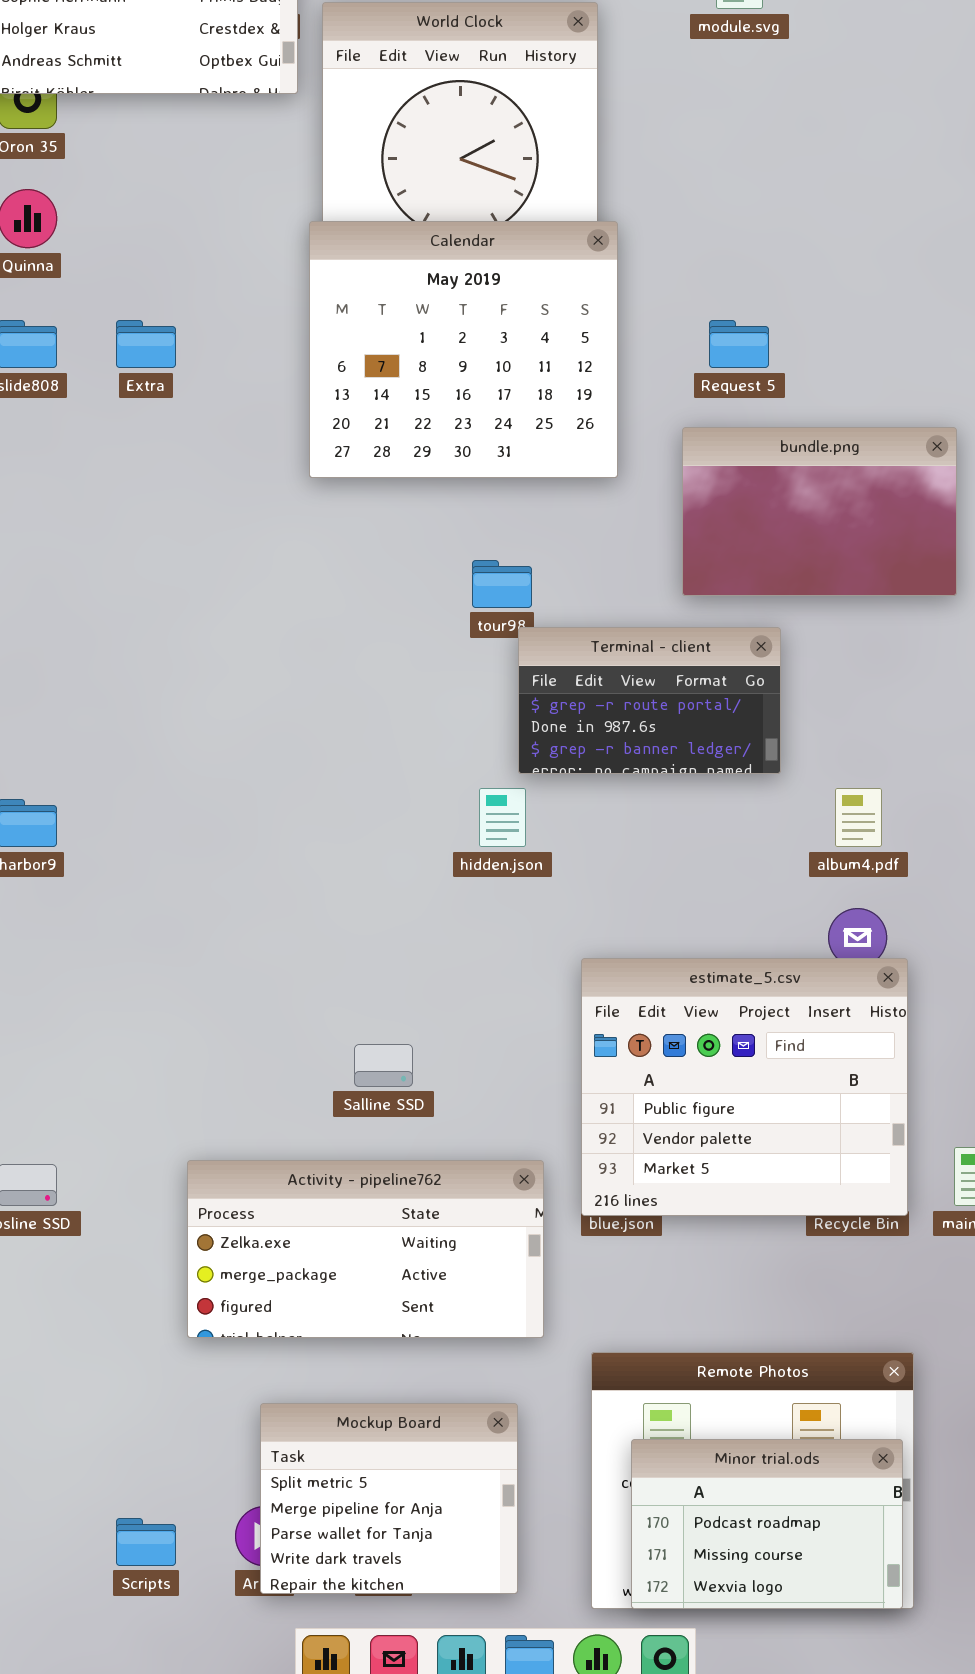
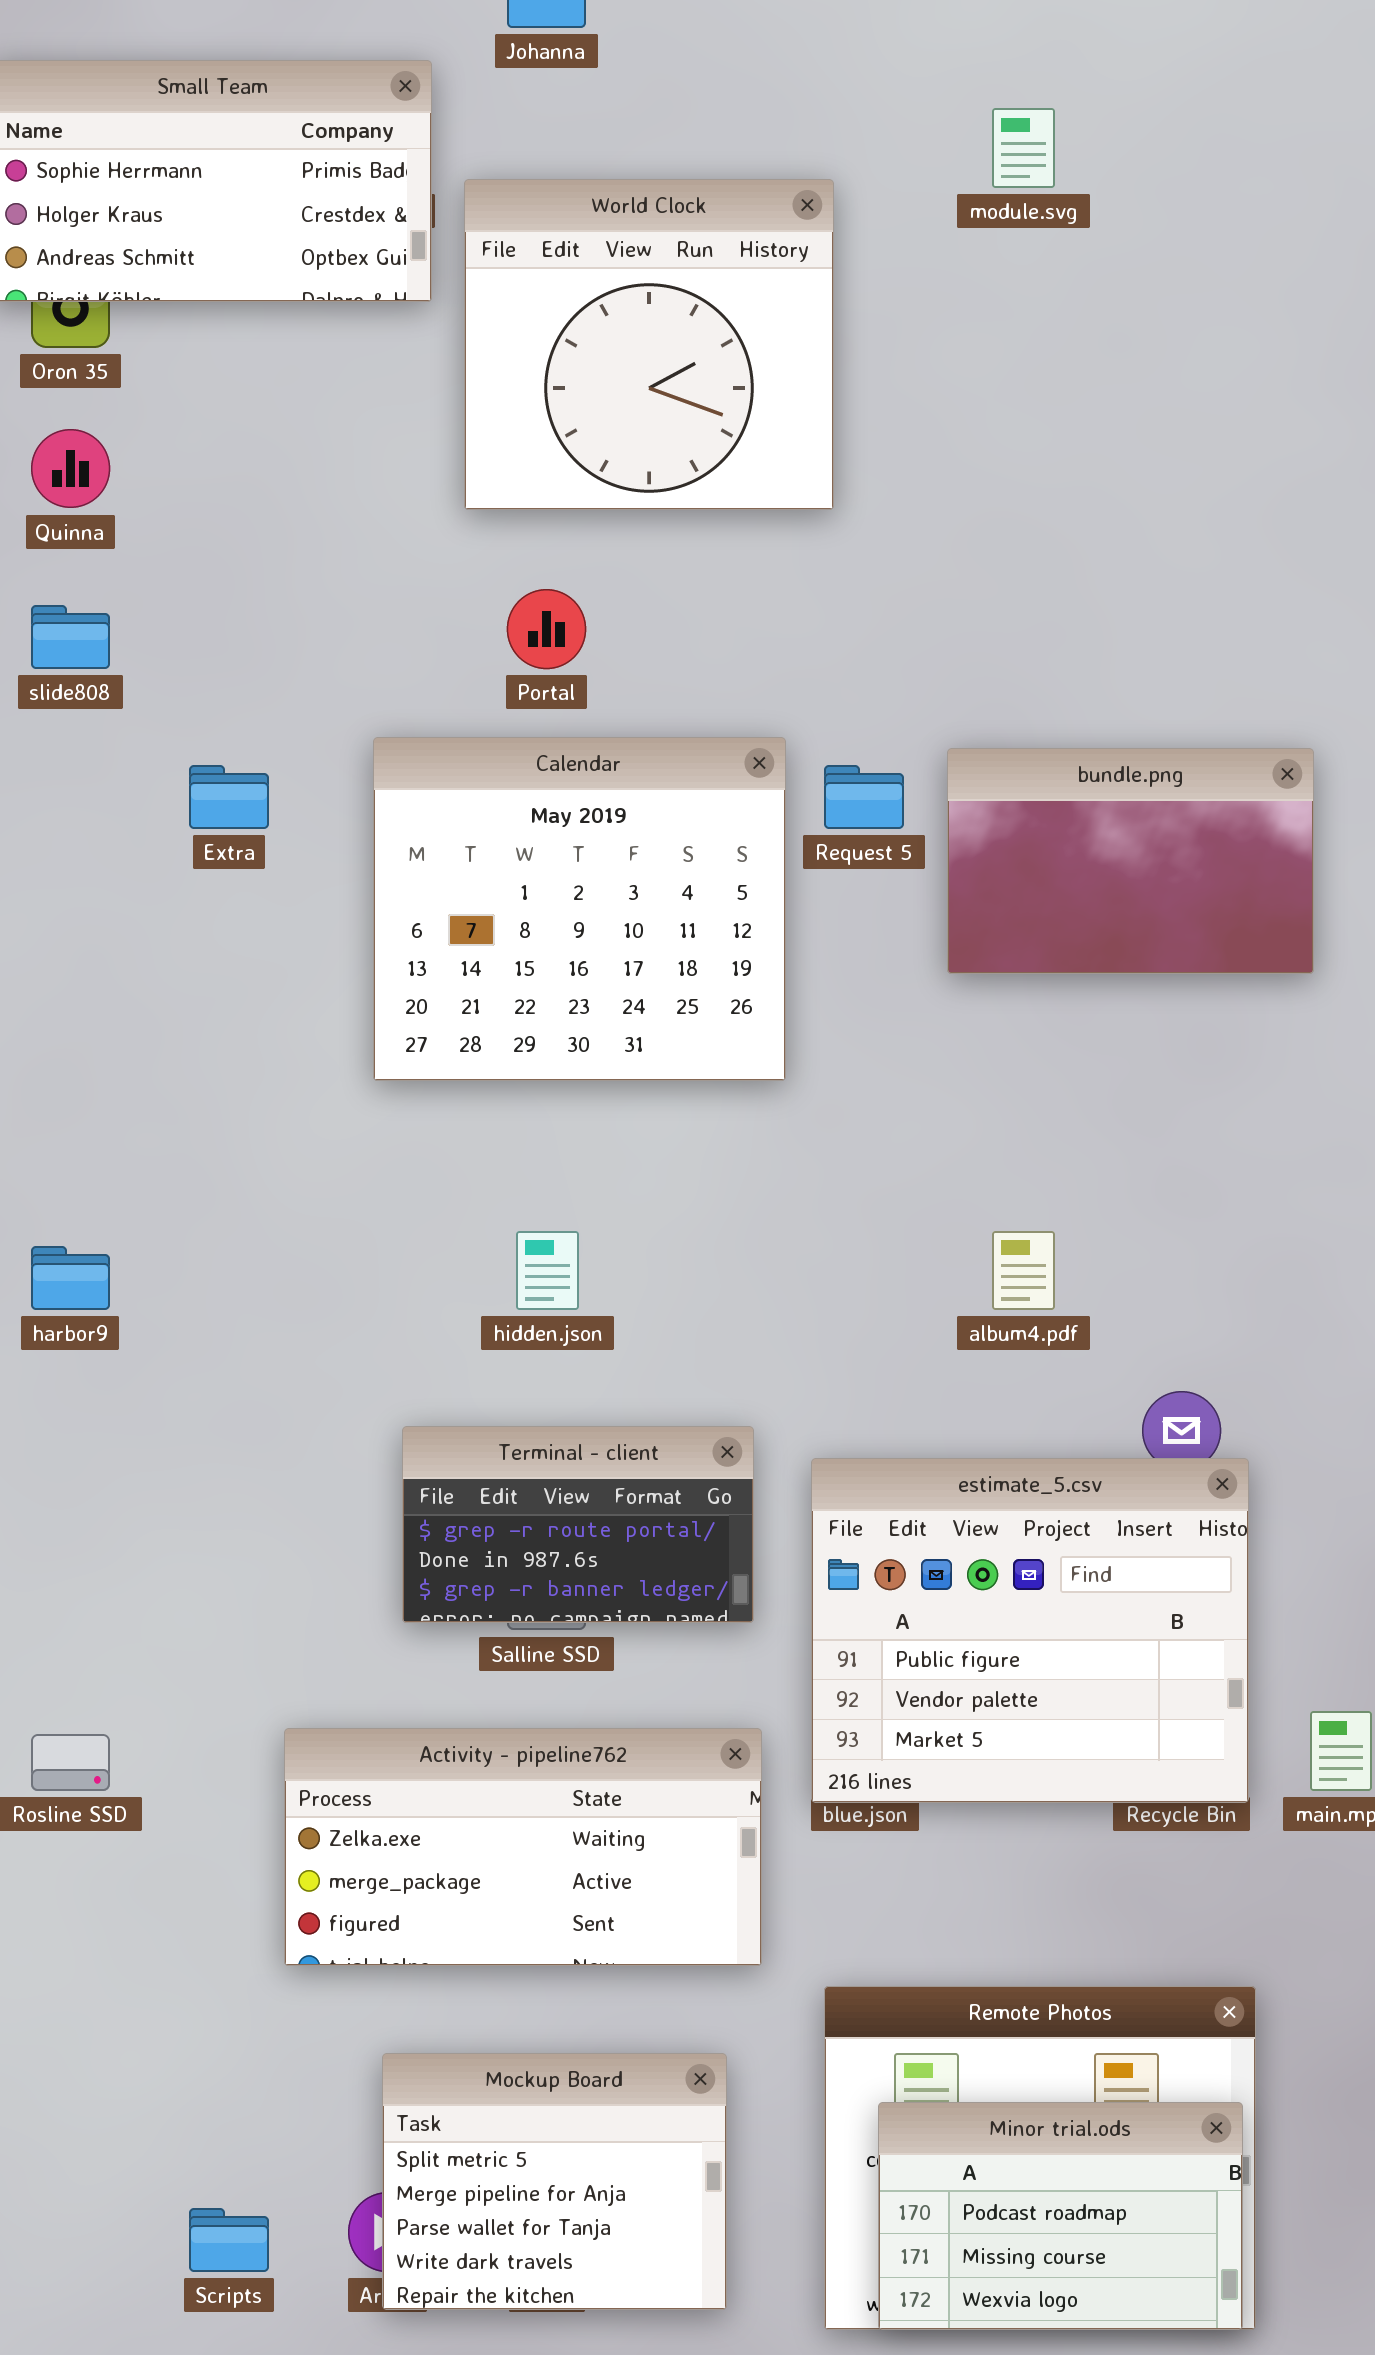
Calendar: [309,221,618,478] -> [373,737,786,1081], moved
Extra: [116,320,176,368] -> [189,765,269,829], moved
Request 5: [709,320,769,368] -> [824,765,904,829], moved
Terminal - client: [518,627,781,774] -> [402,1426,754,1623], moved
hidden.json: [479,788,526,847] -> [516,1231,579,1310], moved
album4.pdf: [835,788,882,847] -> [992,1231,1055,1310], moved

